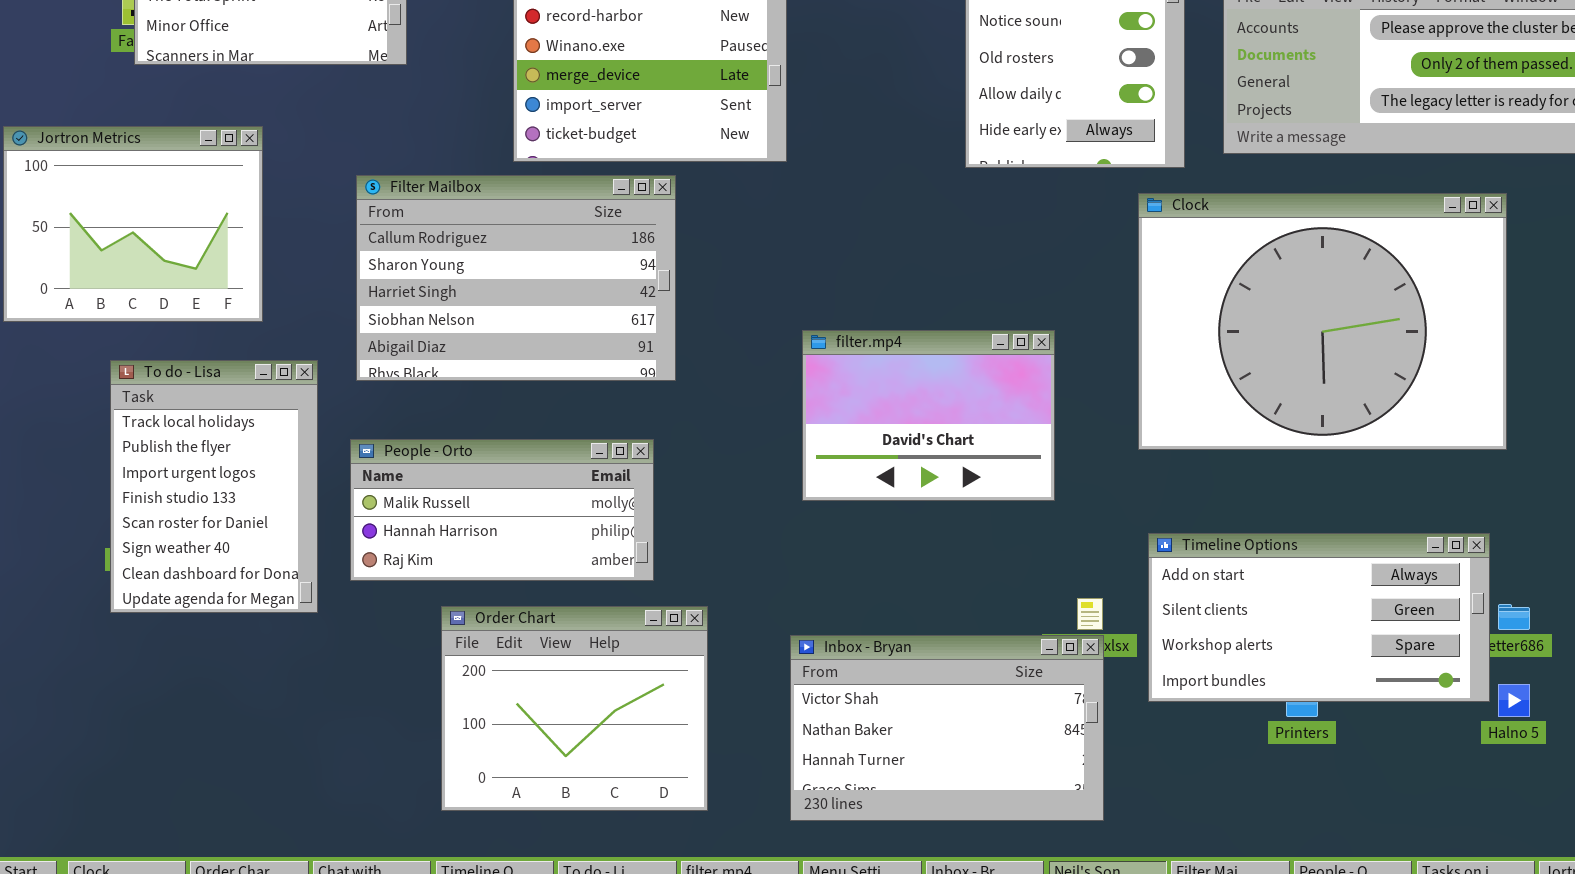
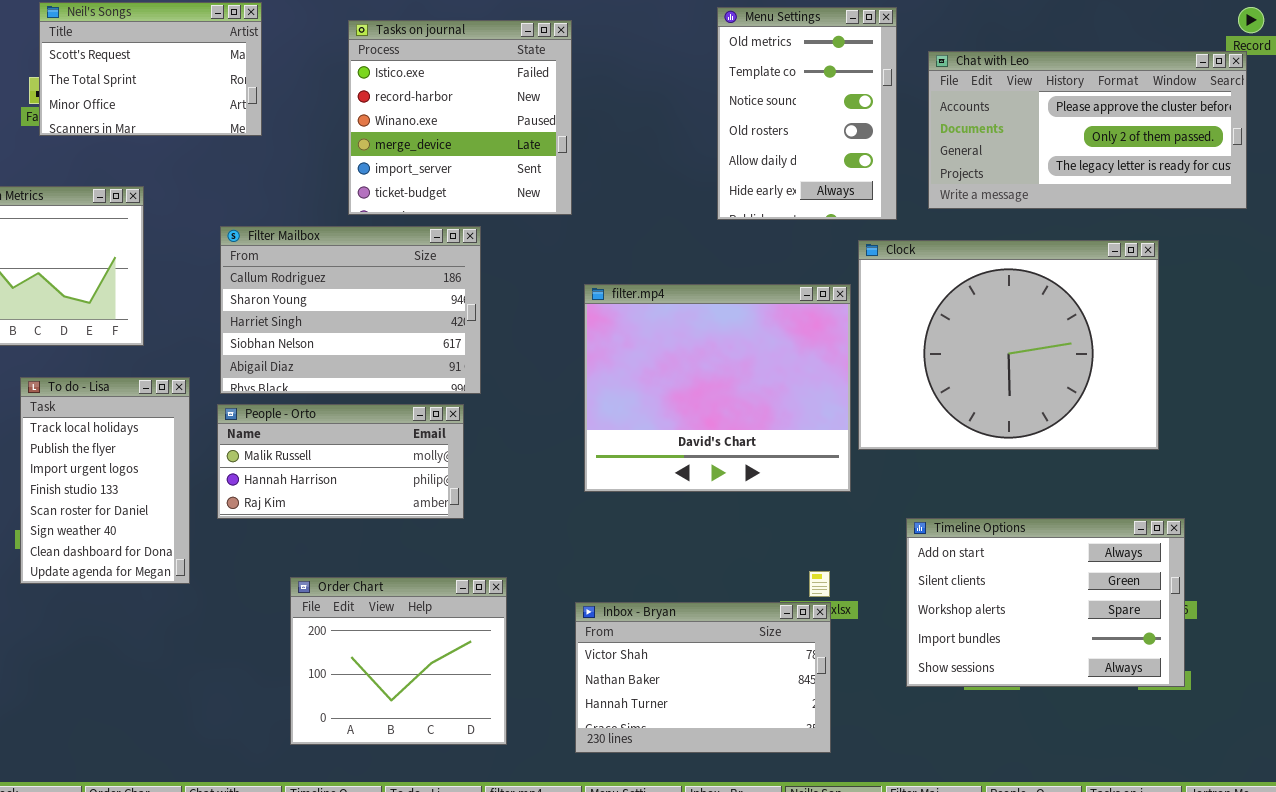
filter.mp4: [802,330,1055,501] -> [584,284,851,492], resized
People - Orto: [350,439,654,581] -> [217,404,464,519], moved
Timeline Options: [1148,533,1490,702] -> [906,518,1185,687], moved, resized

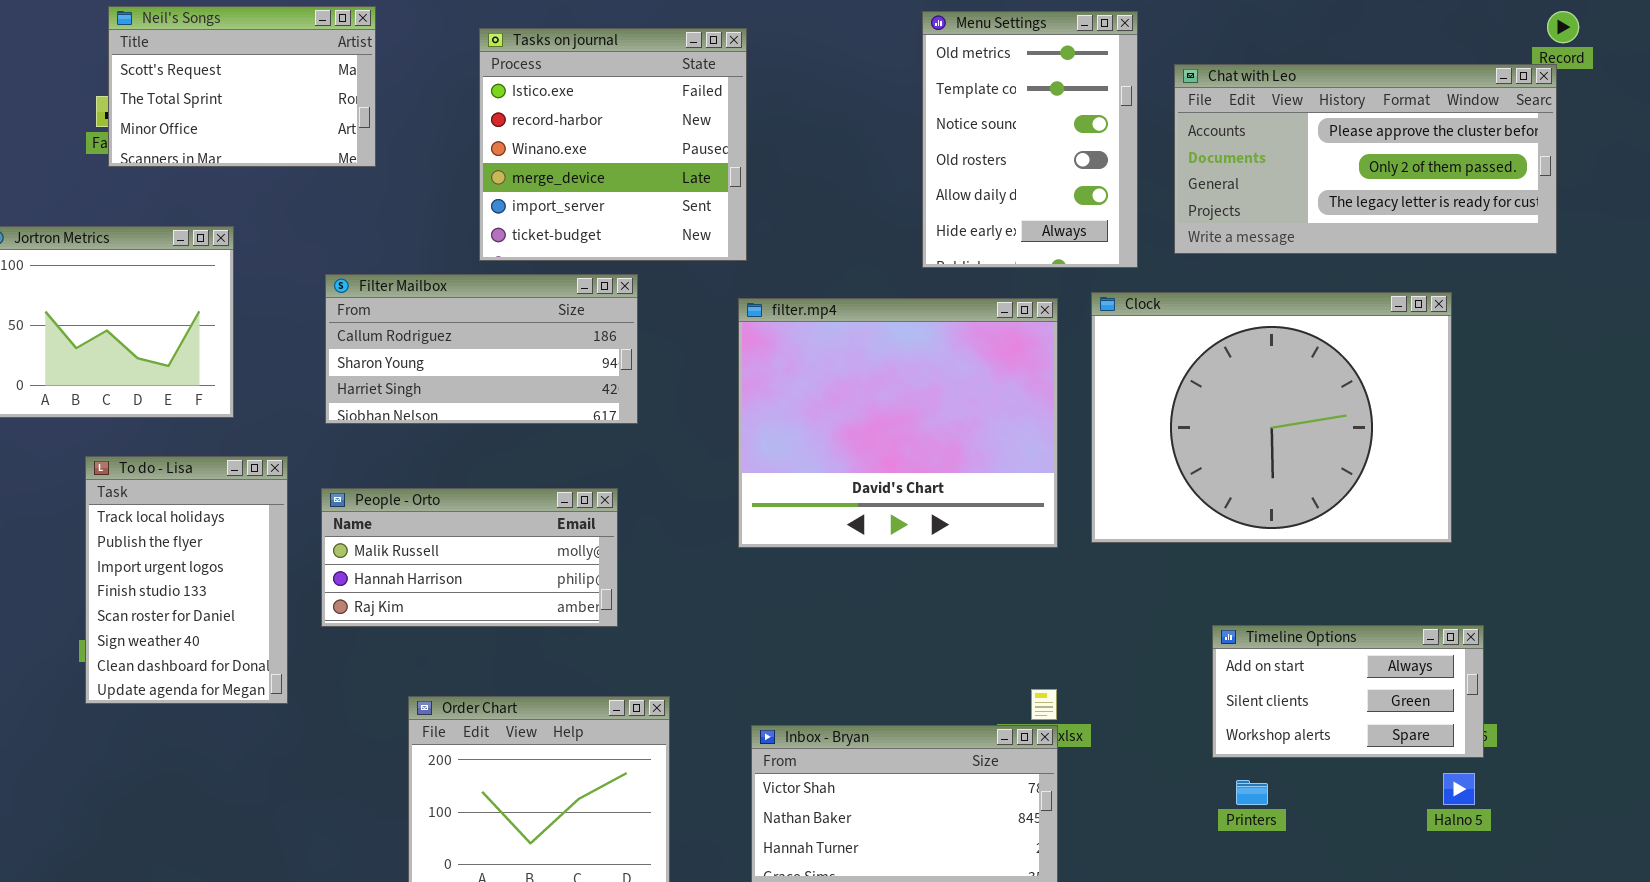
Filter Mailbox: [220,226,481,394] -> [325,274,638,424], resized
filter.mp4: [584,284,851,492] -> [738,298,1058,548], moved
Timeline Options: [906,518,1185,687] -> [1212,625,1484,758], resized

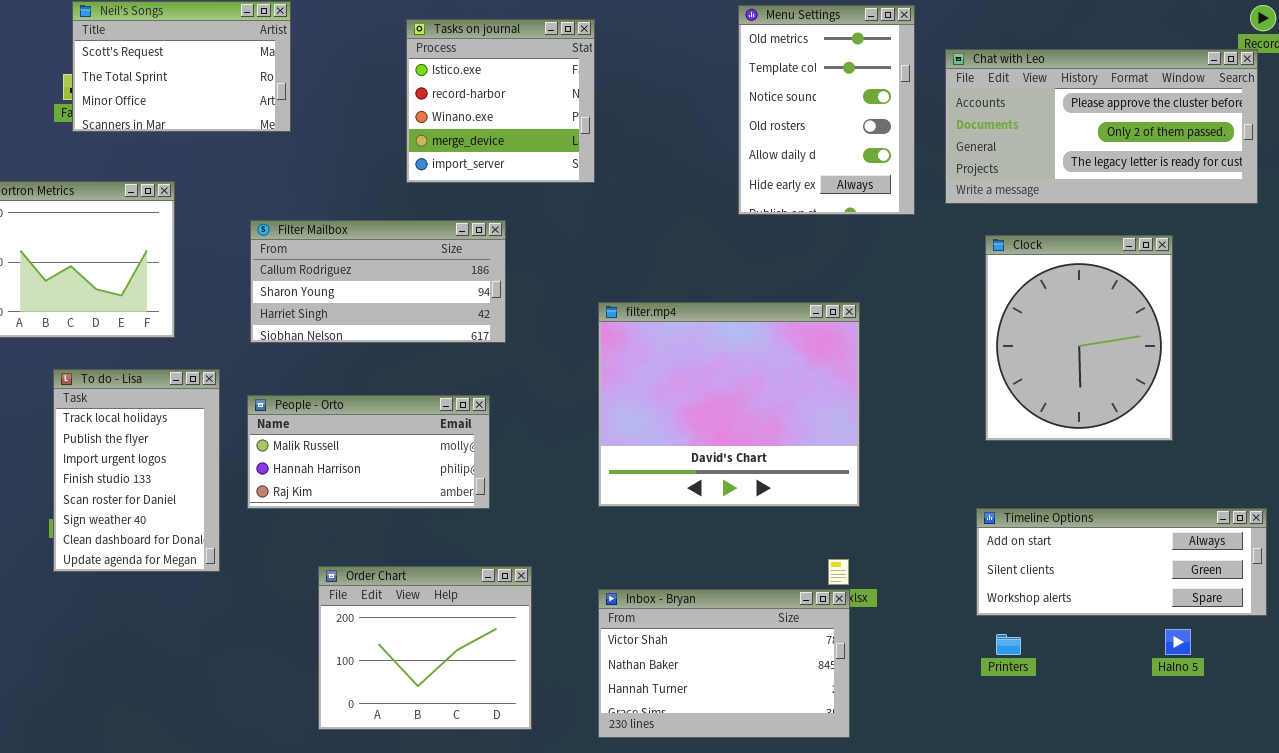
Tasks on journal: [479,28,747,261] -> [406,19,595,183], resized
Clock: [1091,292,1452,543] -> [985,235,1173,441], resized
filter.mp4: [738,298,1058,548] -> [598,302,860,507], moved
Timeline Options: [1212,625,1484,758] -> [976,508,1267,616], resized

